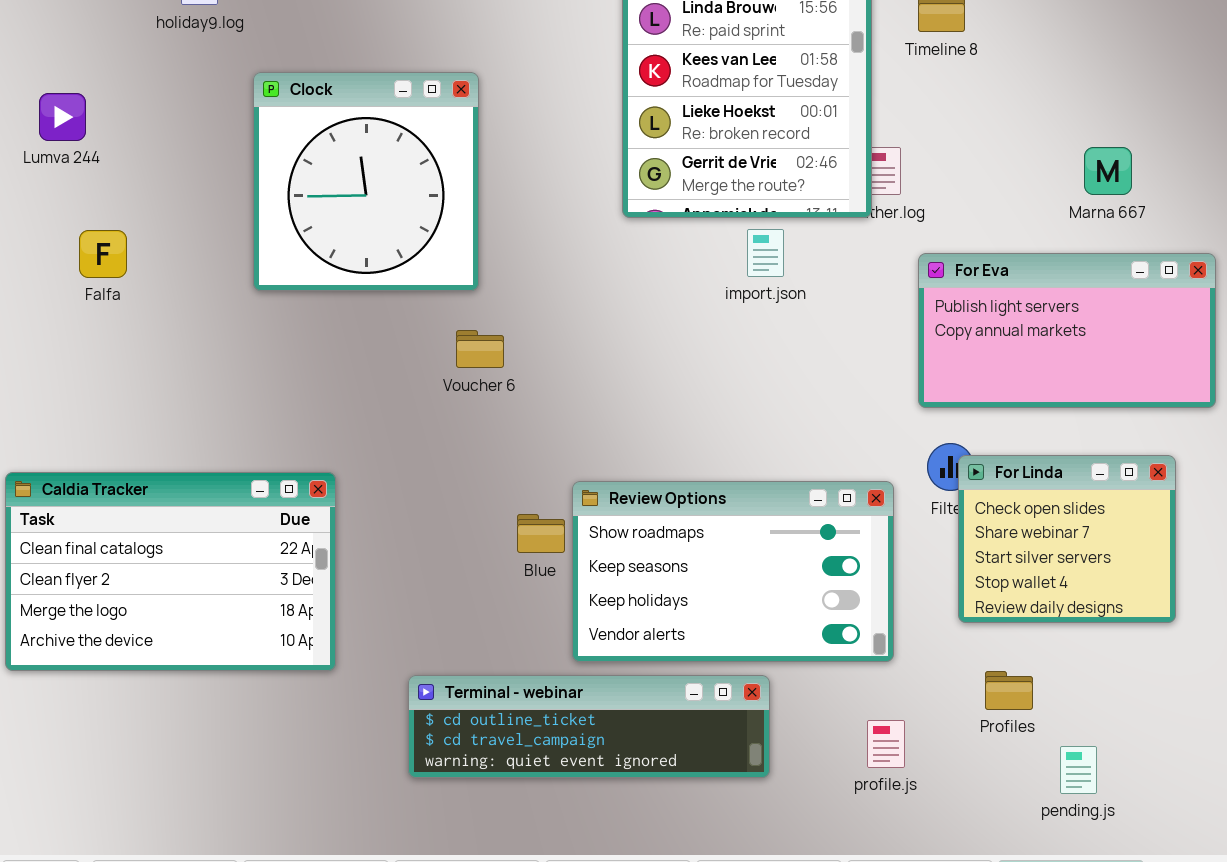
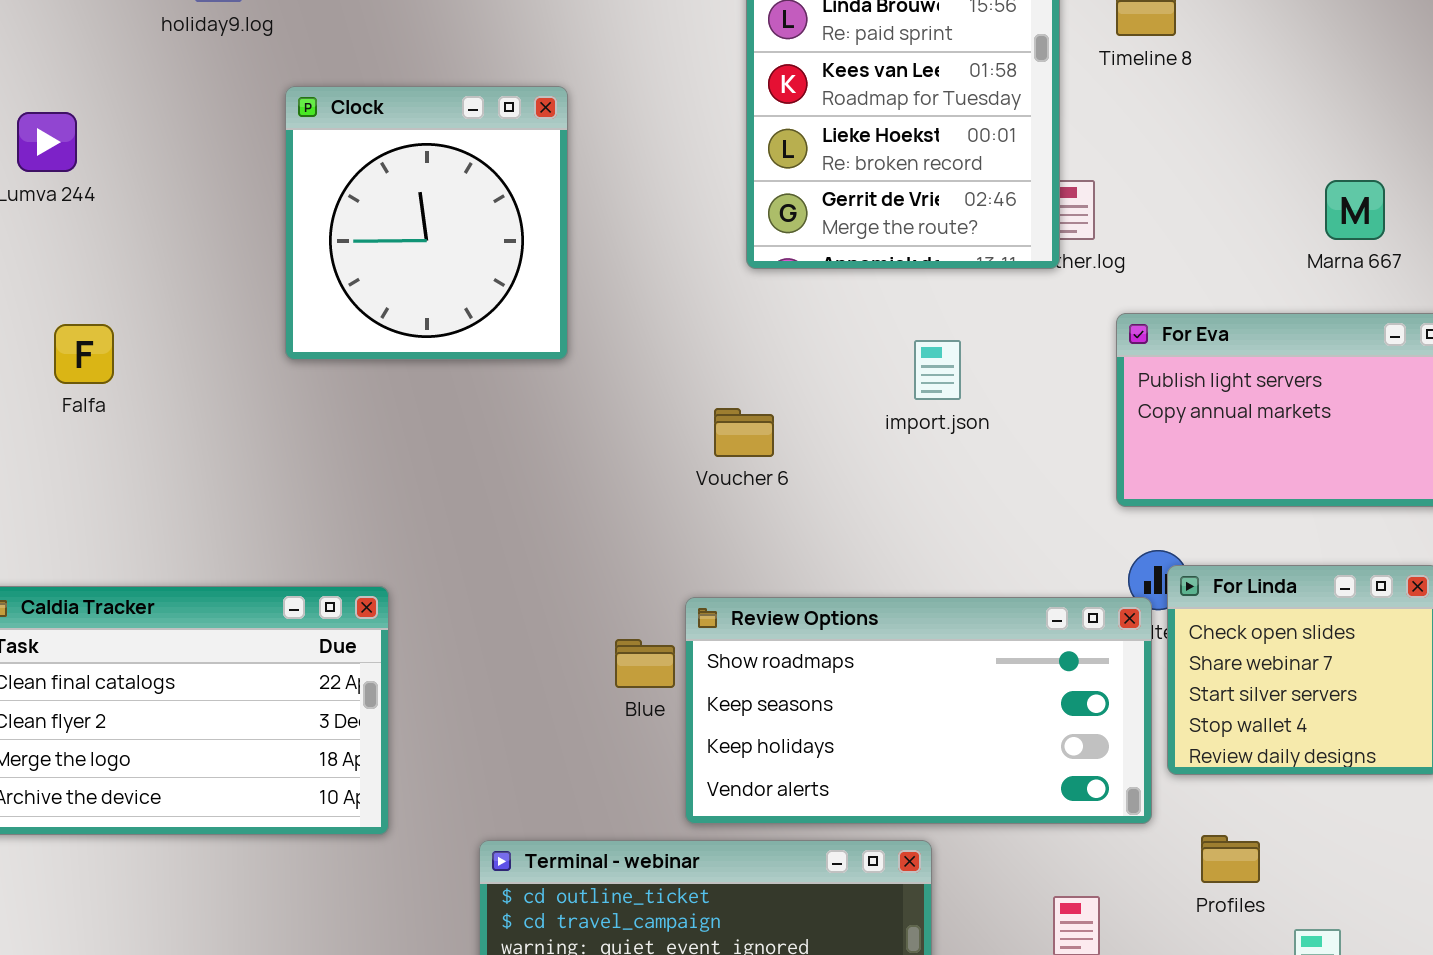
import.json: [747,229,784,277] -> [914,340,961,400], moved
Falfa: [79,230,127,278] -> [54,324,114,384], moved
Voucher 6: [456,330,504,368] -> [714,408,774,457], moved
Review Options: [572,481,894,662] -> [685,597,1152,824], resized

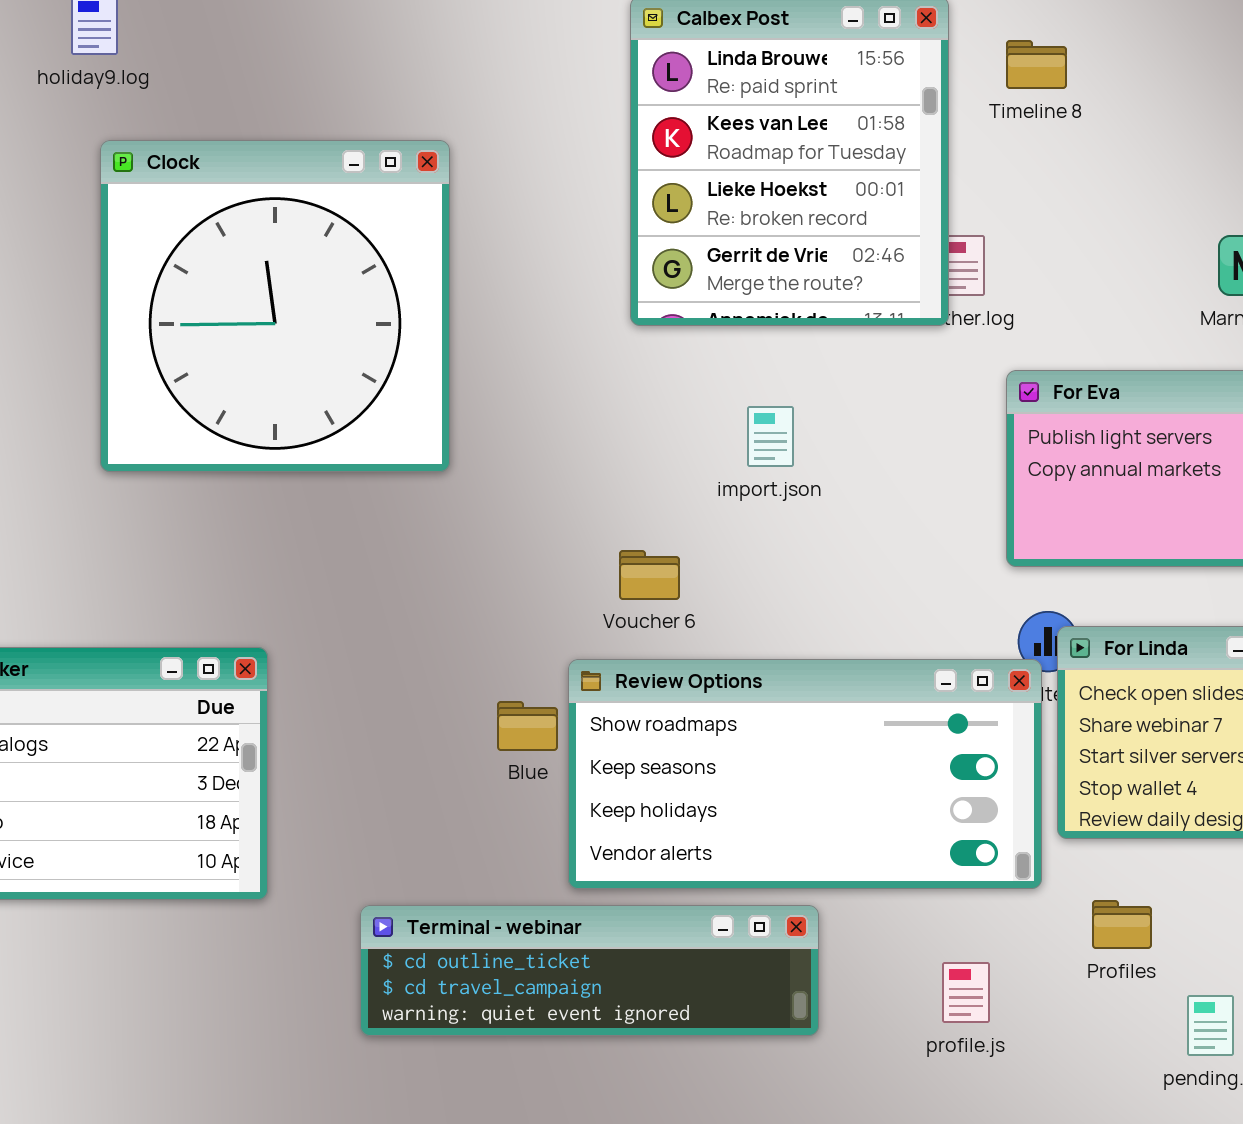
Clock: [285,86,568,360] -> [100,140,450,472], resized
import.json: [914,340,961,400] -> [747,406,794,467], moved
Voucher 6: [714,408,774,457] -> [619,550,680,600], moved

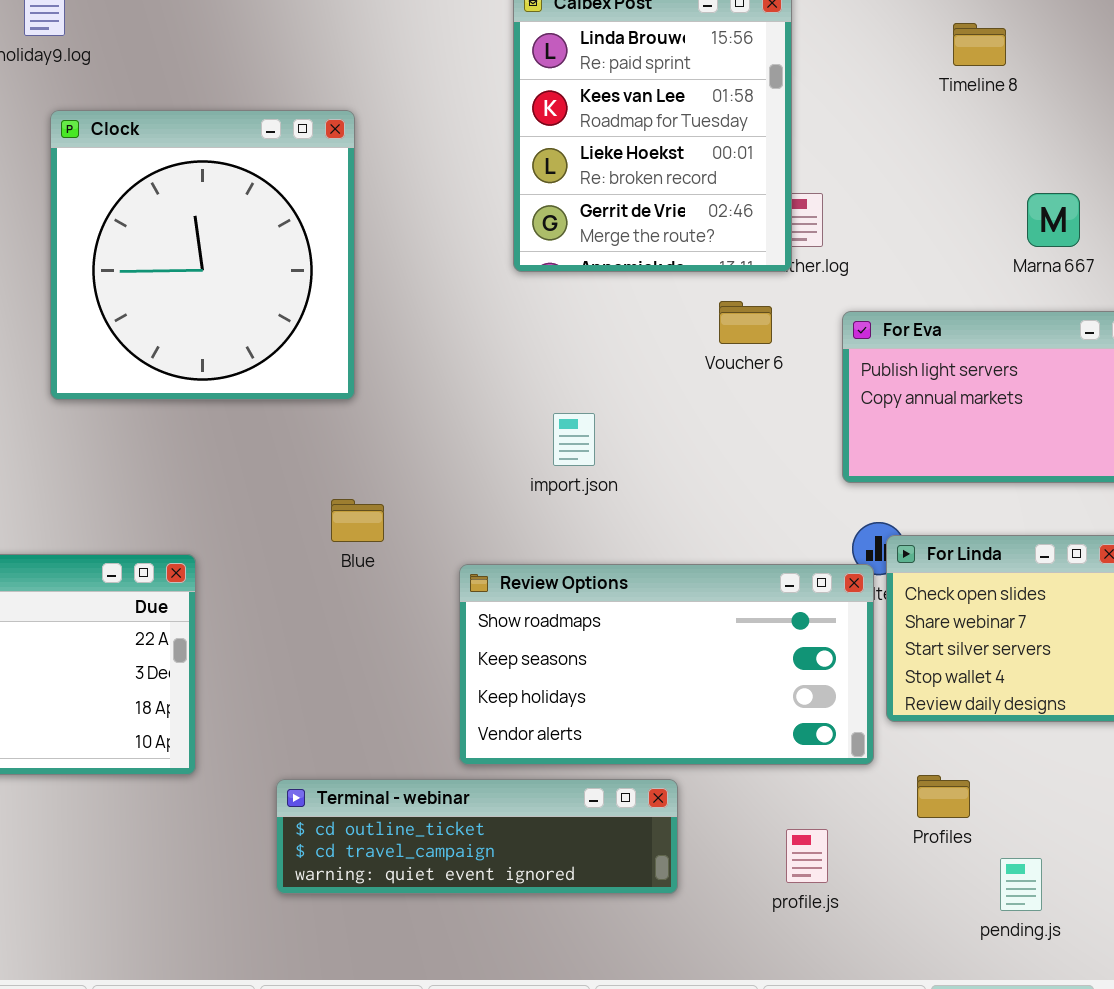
Timeline 8: [1006,40,1067,89] -> [953,23,1006,66], moved
import.json: [747,406,794,467] -> [553,413,595,466], moved
Voucher 6: [619,550,680,600] -> [719,301,772,344], moved
Blue: [497,701,558,751] -> [331,499,384,542], moved

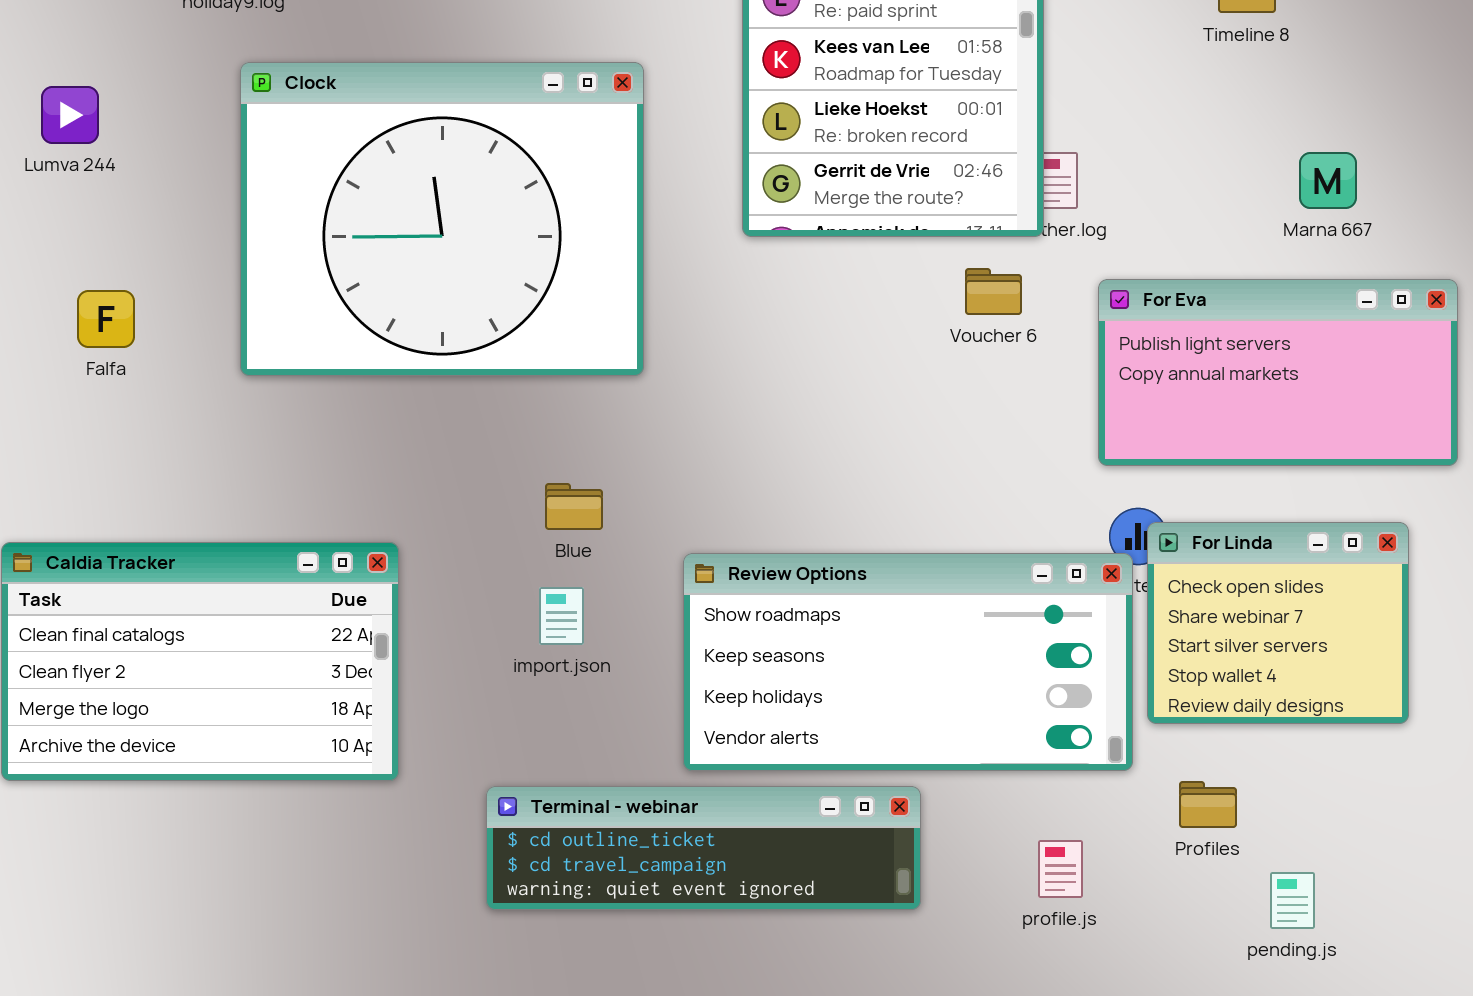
Clock: [50,110,355,400] -> [240,62,644,376], resized
import.json: [553,413,595,466] -> [539,587,584,645], moved

